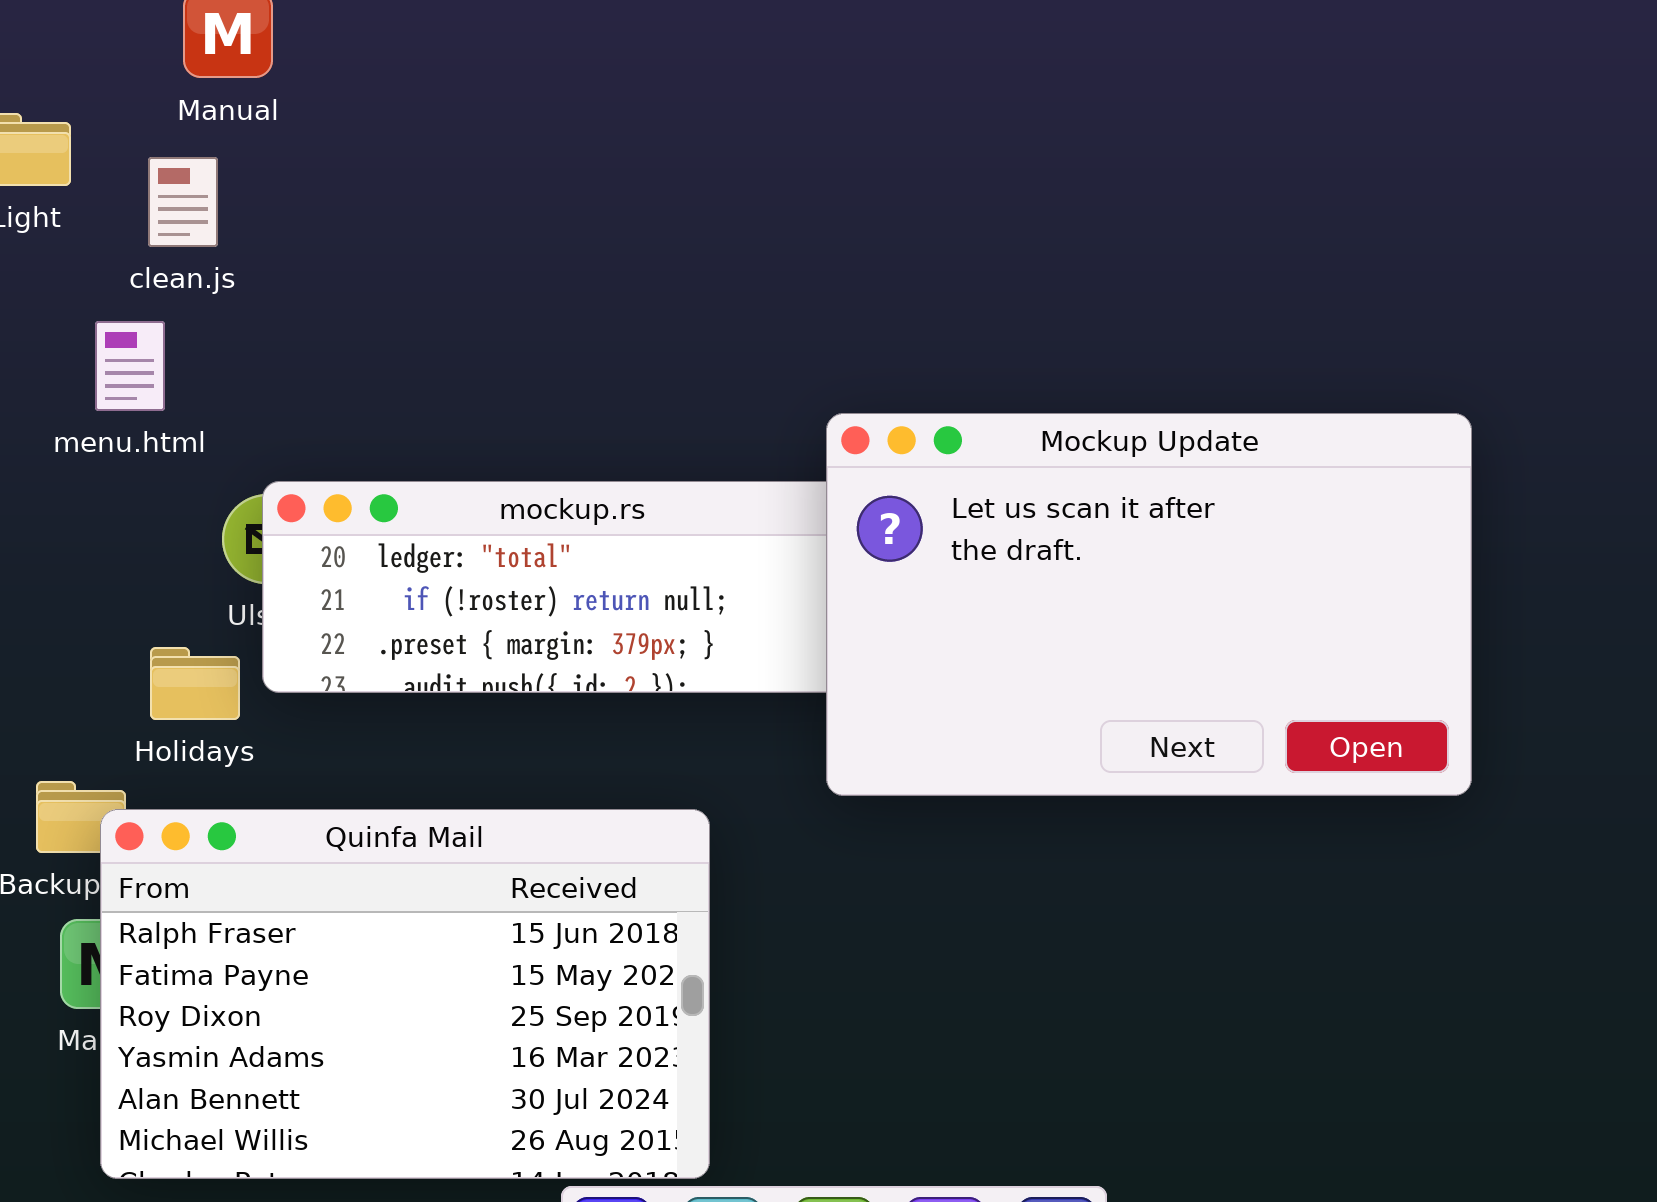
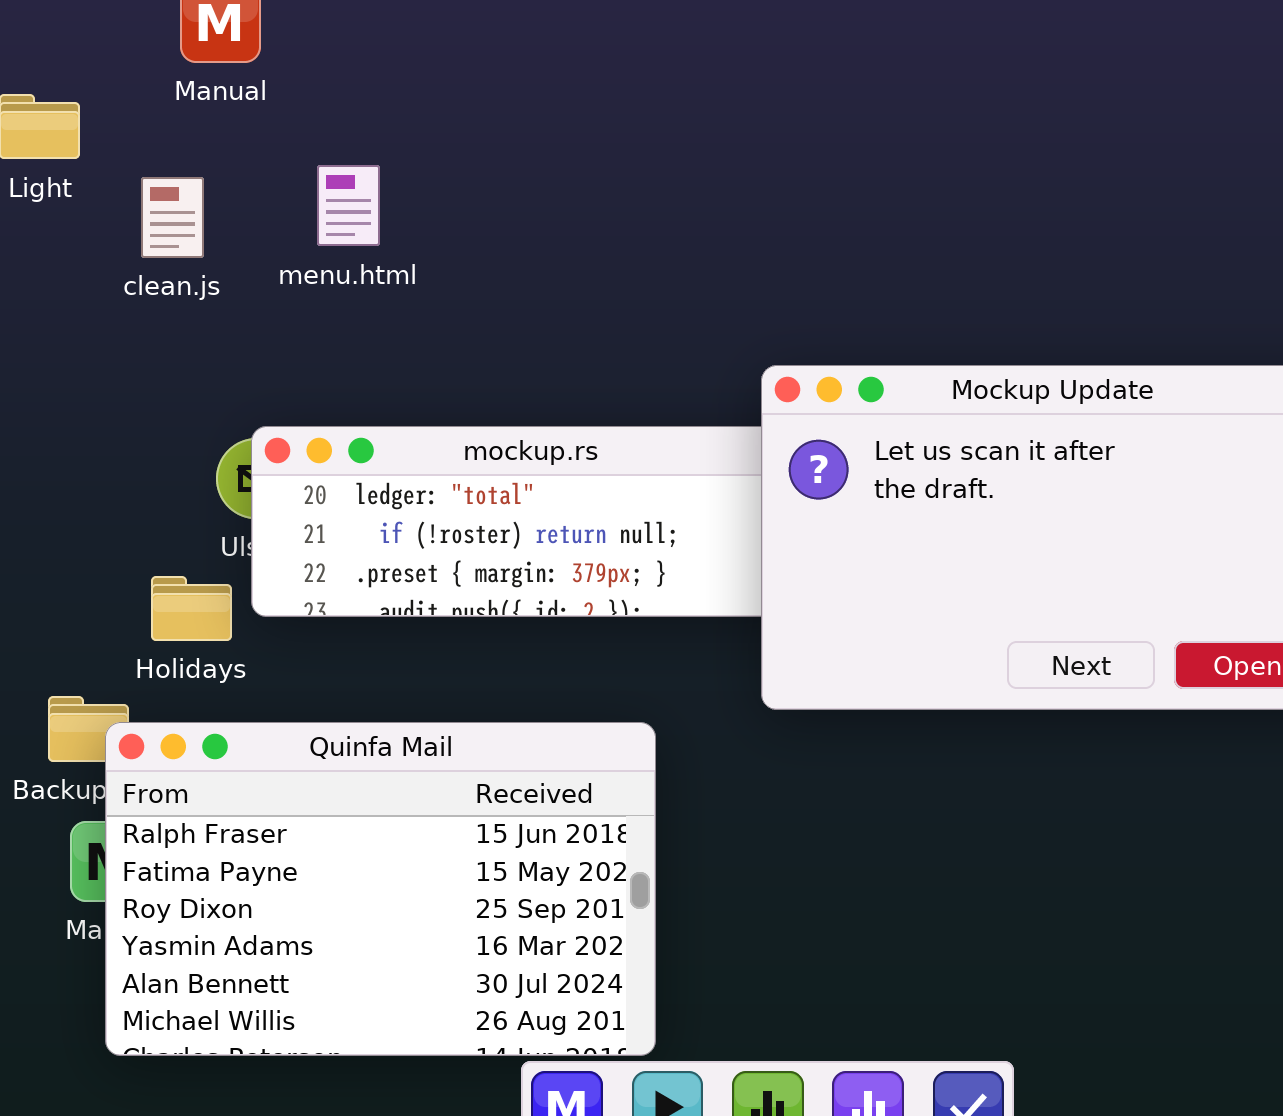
clean.js: [148,157,218,247] -> [141,177,204,258], moved
menu.html: [95,321,165,411] -> [317,165,380,246], moved

